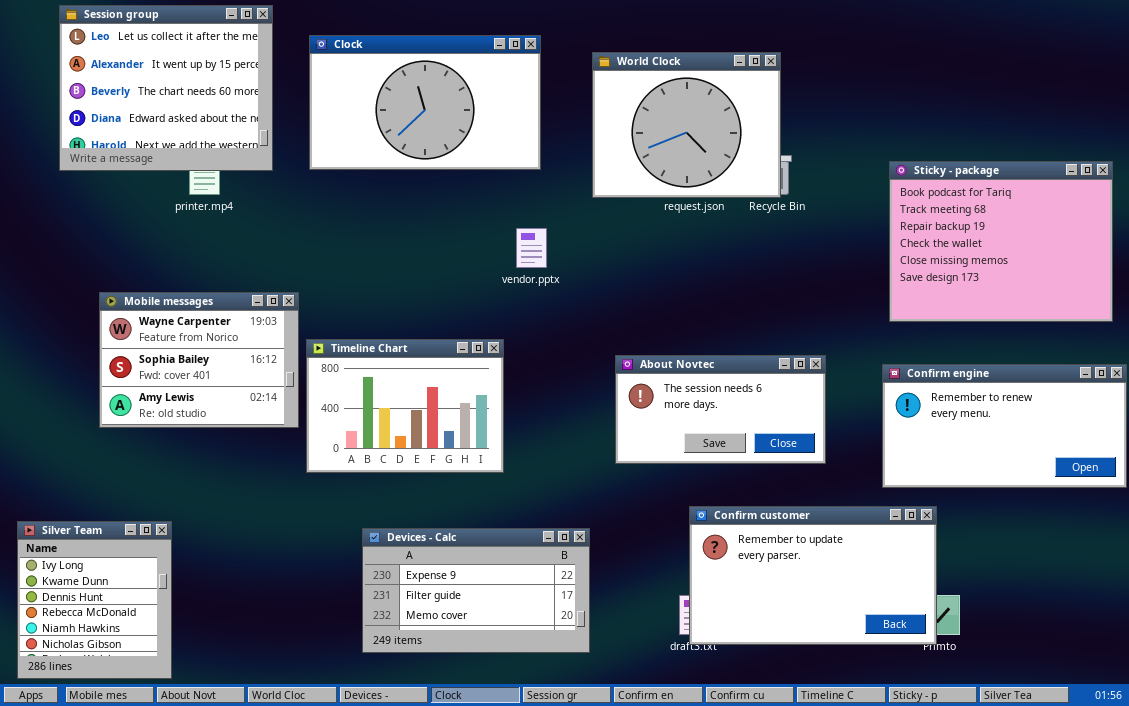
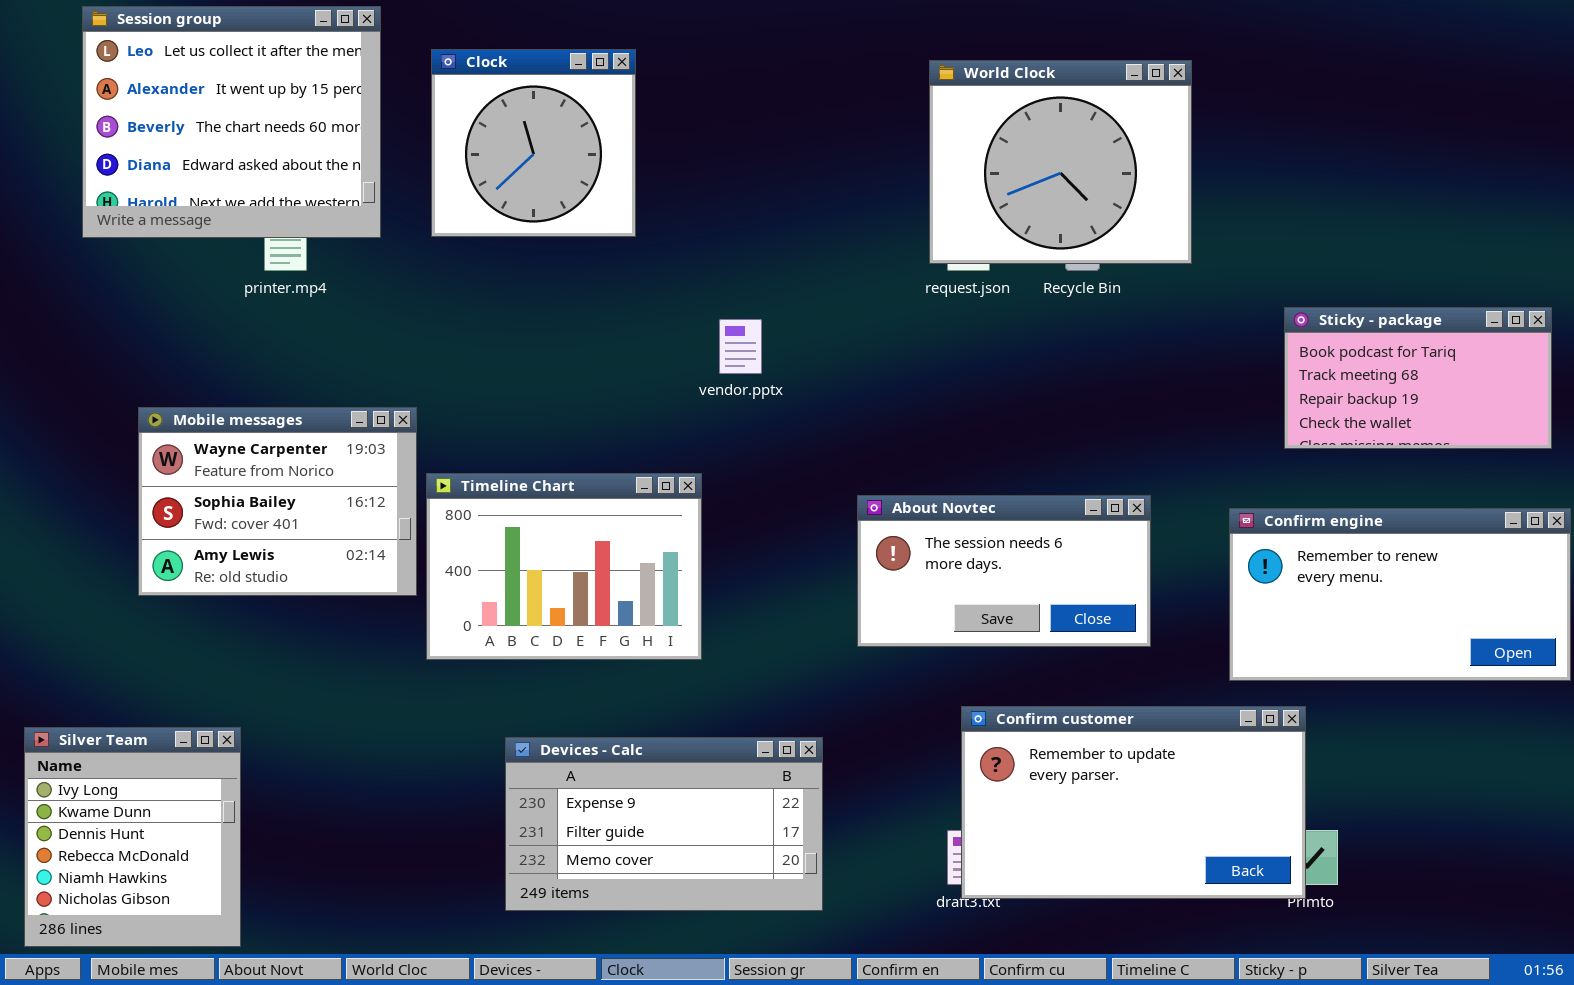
Clock: [309,35,541,170] -> [431,49,636,237], resized
World Clock: [592,52,781,198] -> [929,60,1192,264], moved
Sticky - package: [889,161,1113,322] -> [1284,307,1552,449], resized

